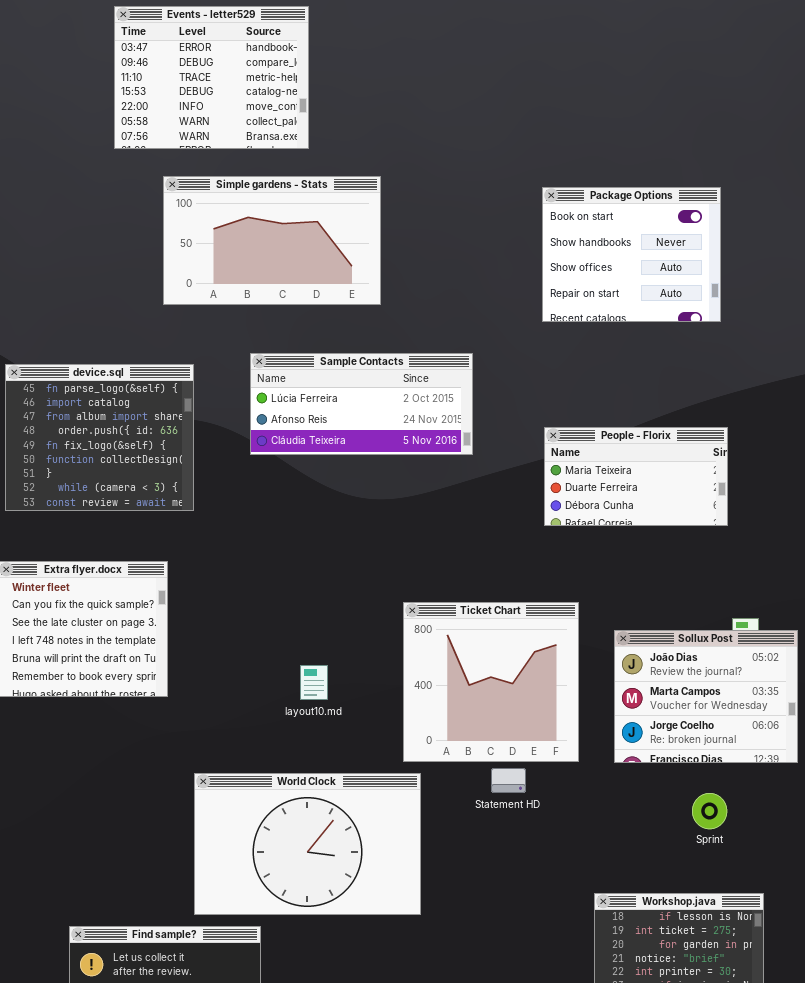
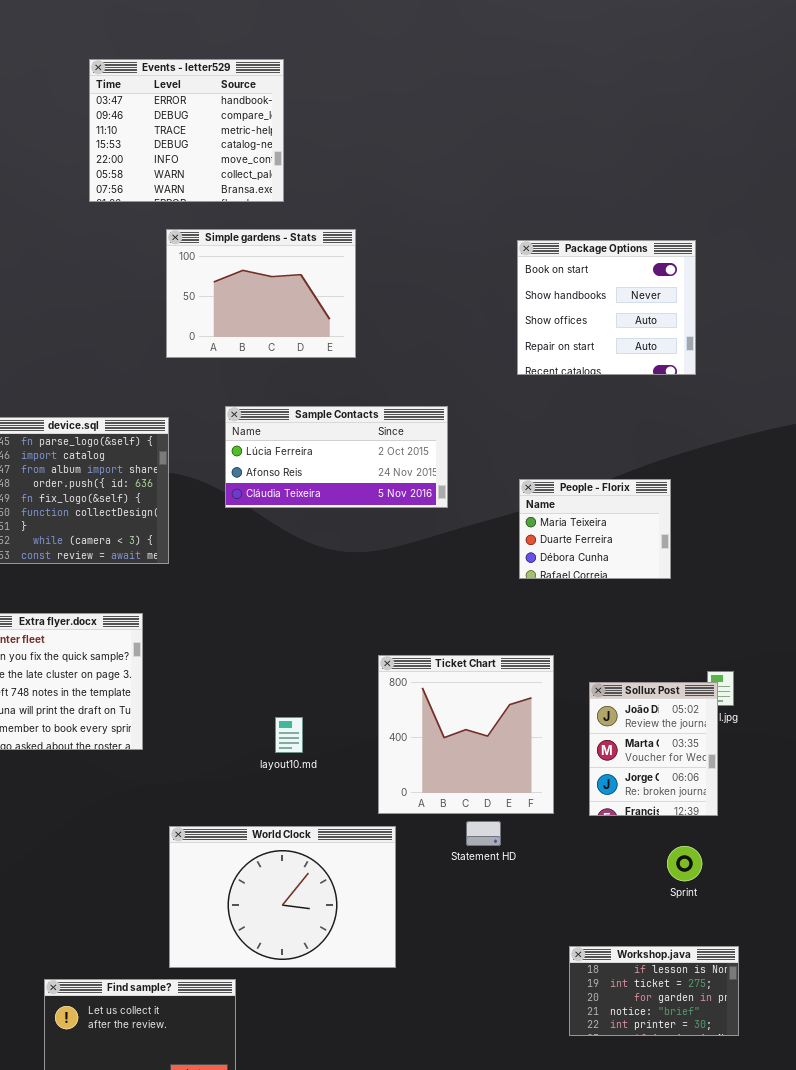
Simple gardens - Stats: [163,176,381,305] -> [166,229,356,358], resized
People - Florix: [544,427,728,526] -> [519,479,671,579], resized
Sollux Post: [614,630,798,763] -> [589,682,718,816], resized

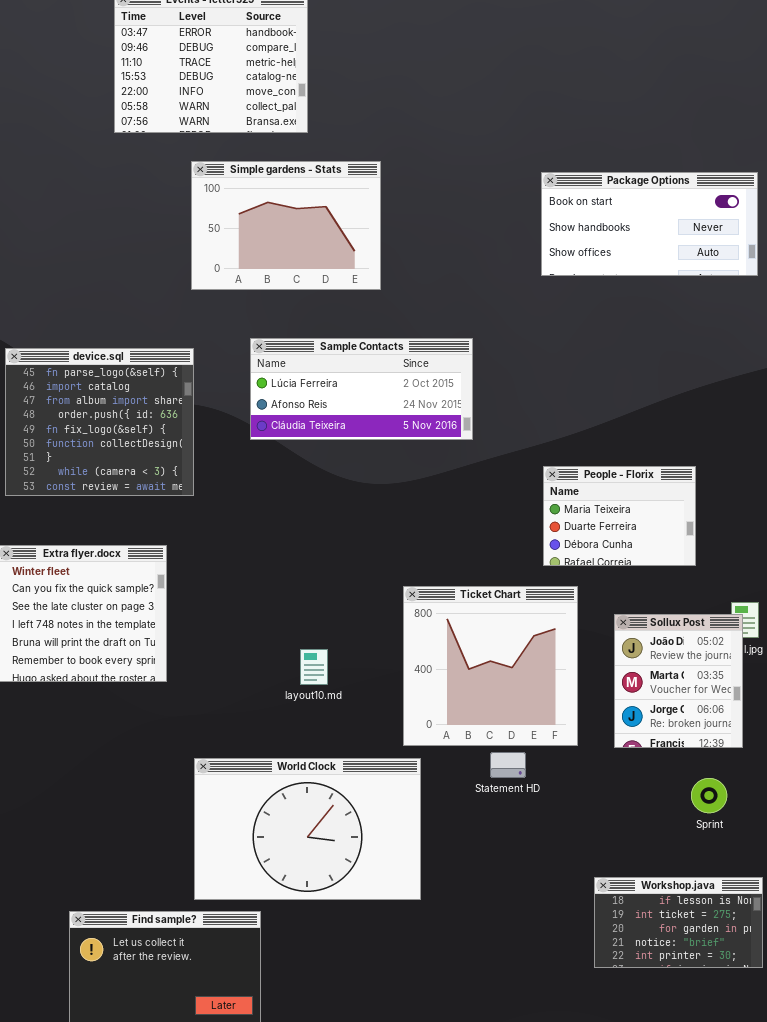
Package Options: [517,240,696,375] -> [541,172,758,276], resized
People - Florix: [519,479,671,579] -> [543,466,696,566], moved

